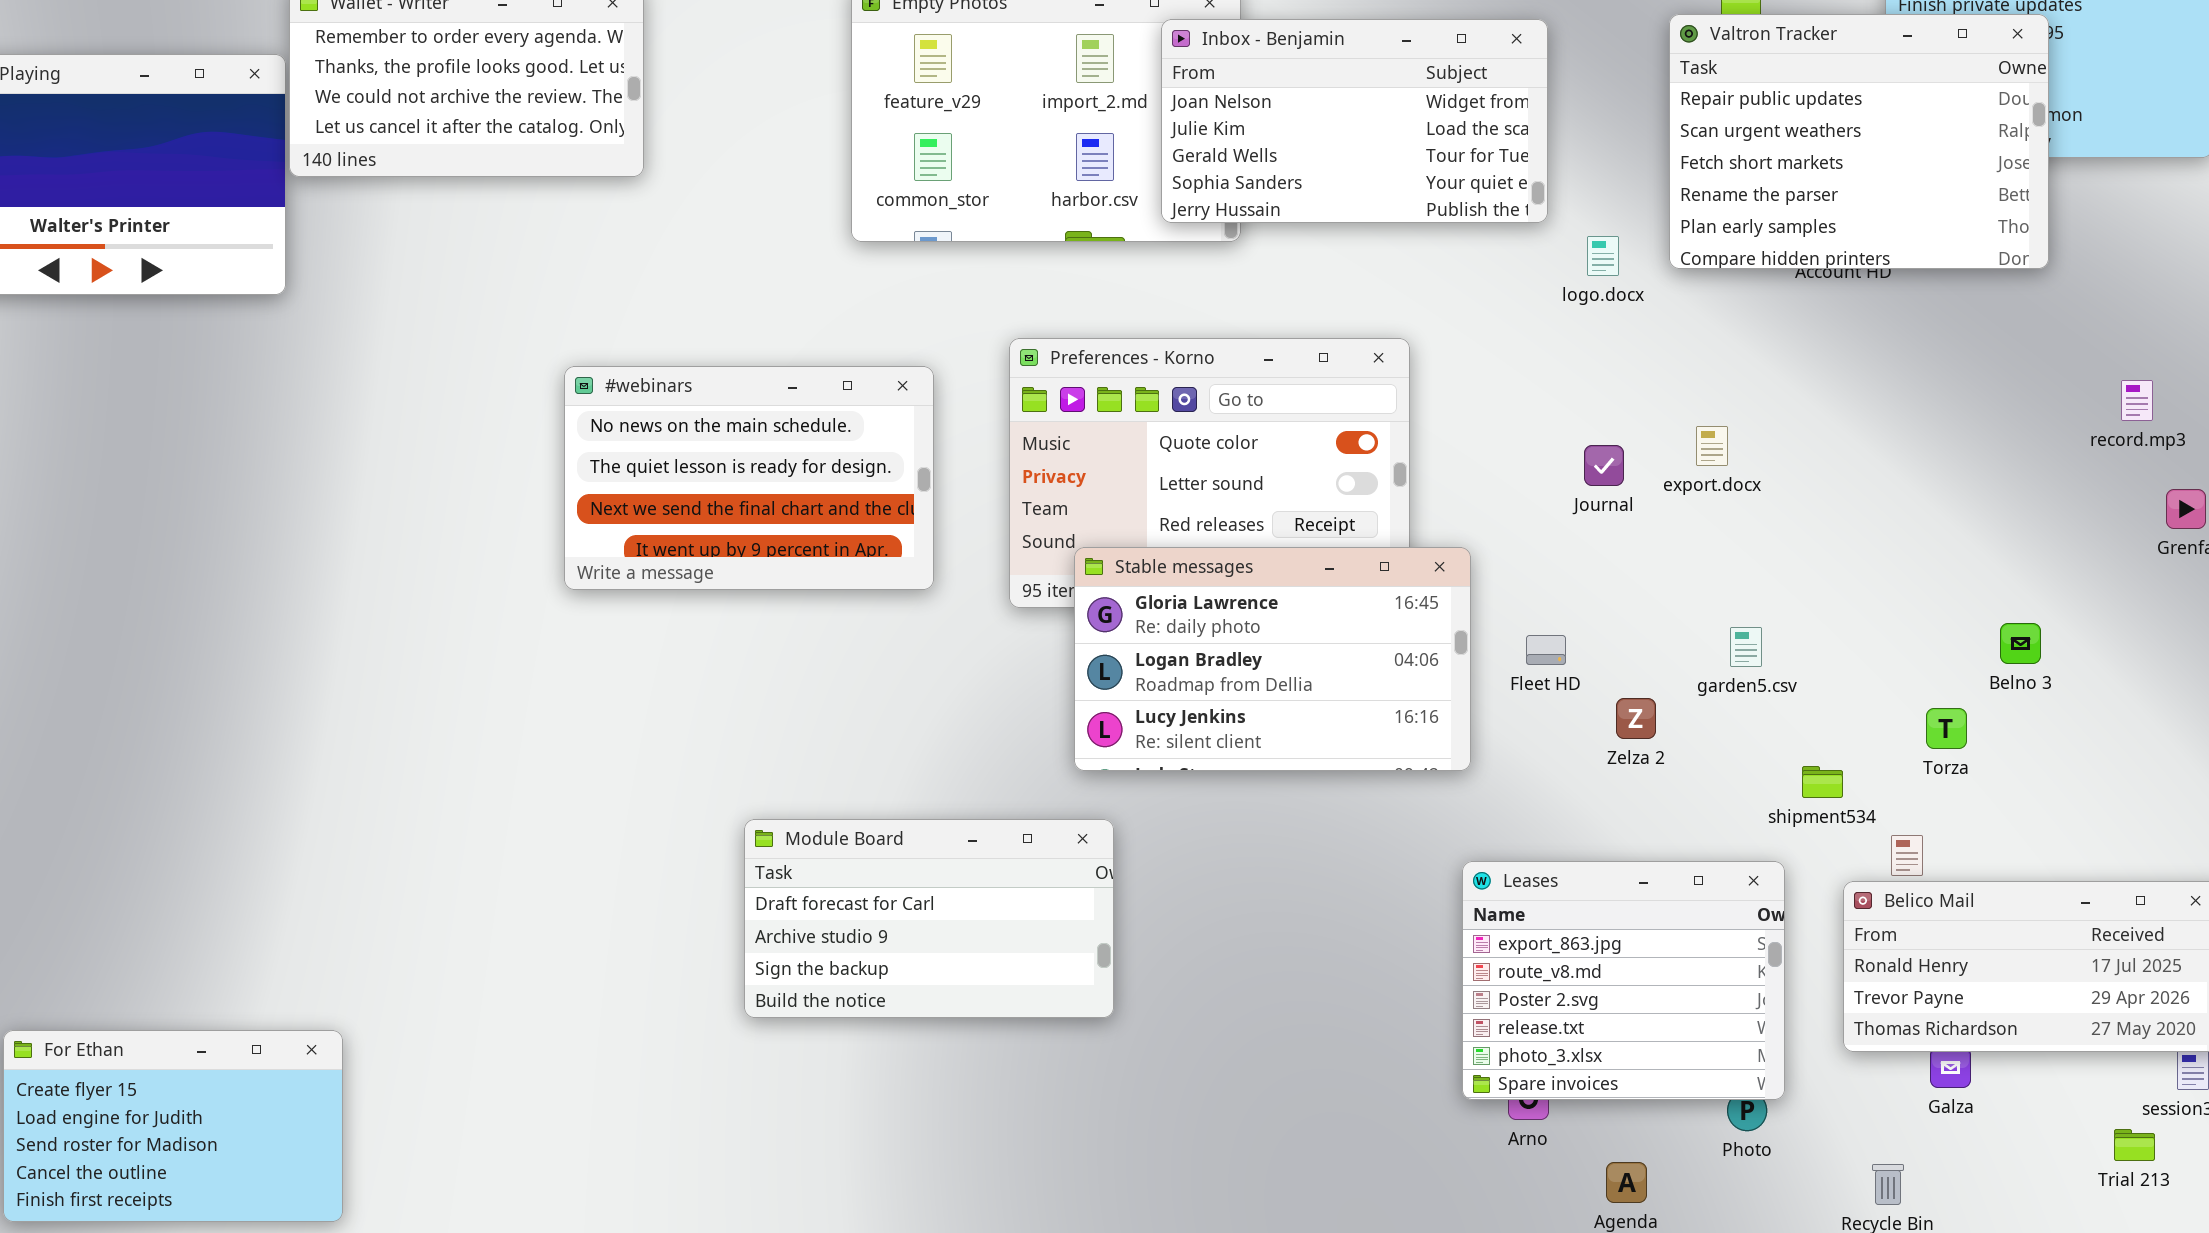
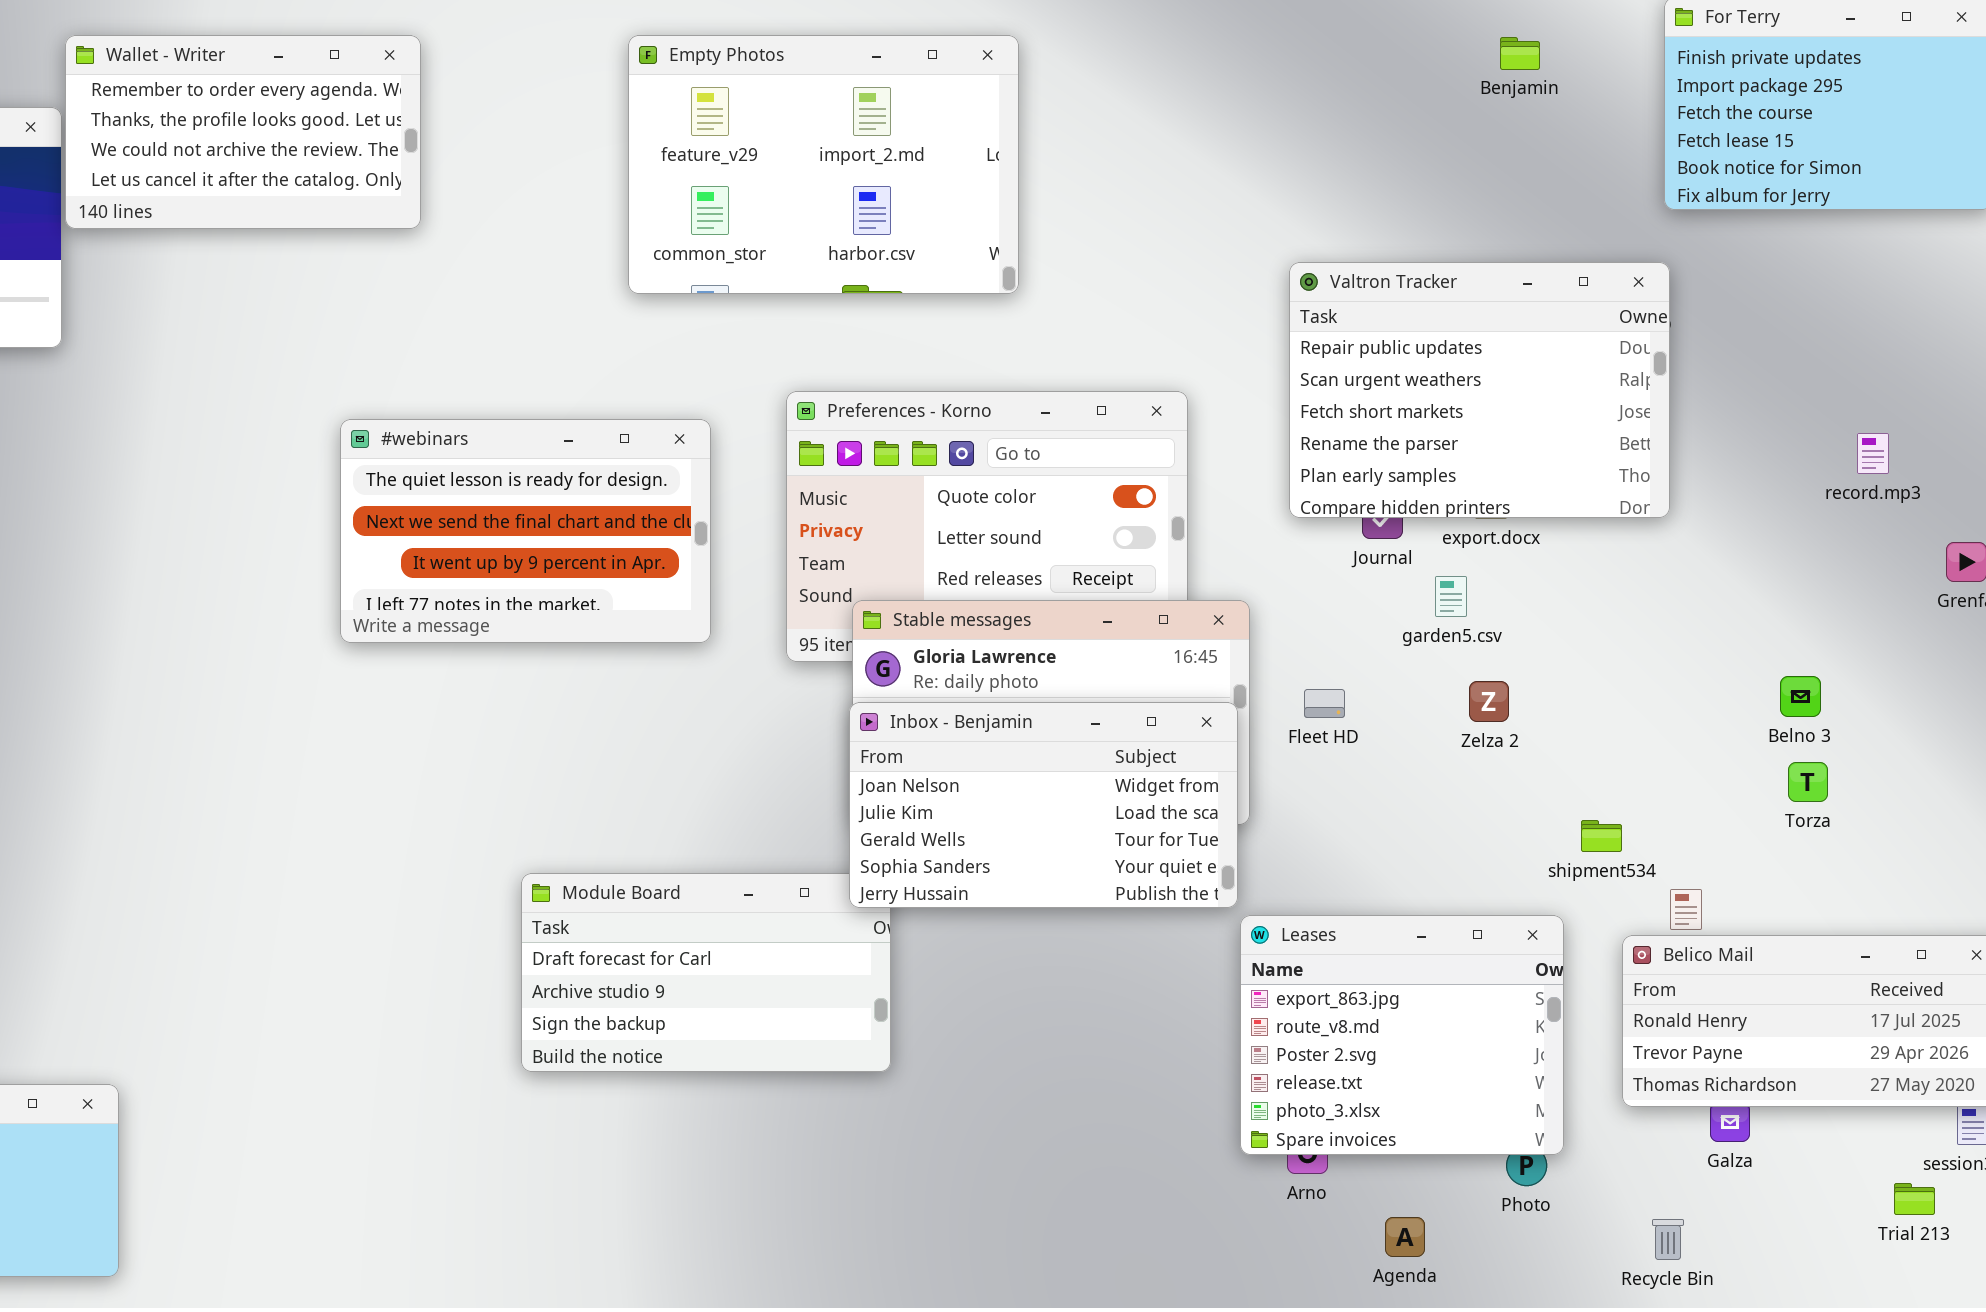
Valtron Tracker: [1669,14,2049,269] -> [1289,262,1670,518], moved
Inbox - Benjamin: [1161,19,1548,223] -> [849,702,1238,908], moved
#webinars: [564,366,934,590] -> [340,419,711,643], scrolled down 1 row
record.mp3: [2121,380,2153,421] -> [1857,433,1889,474], moved
garden5.csv: [1730,627,1762,667] -> [1435,576,1467,617], moved
Zelza 2: [1616,698,1656,739] -> [1469,681,1509,722], moved
Torza: [1926,708,1967,749] -> [1788,762,1828,802], moved

